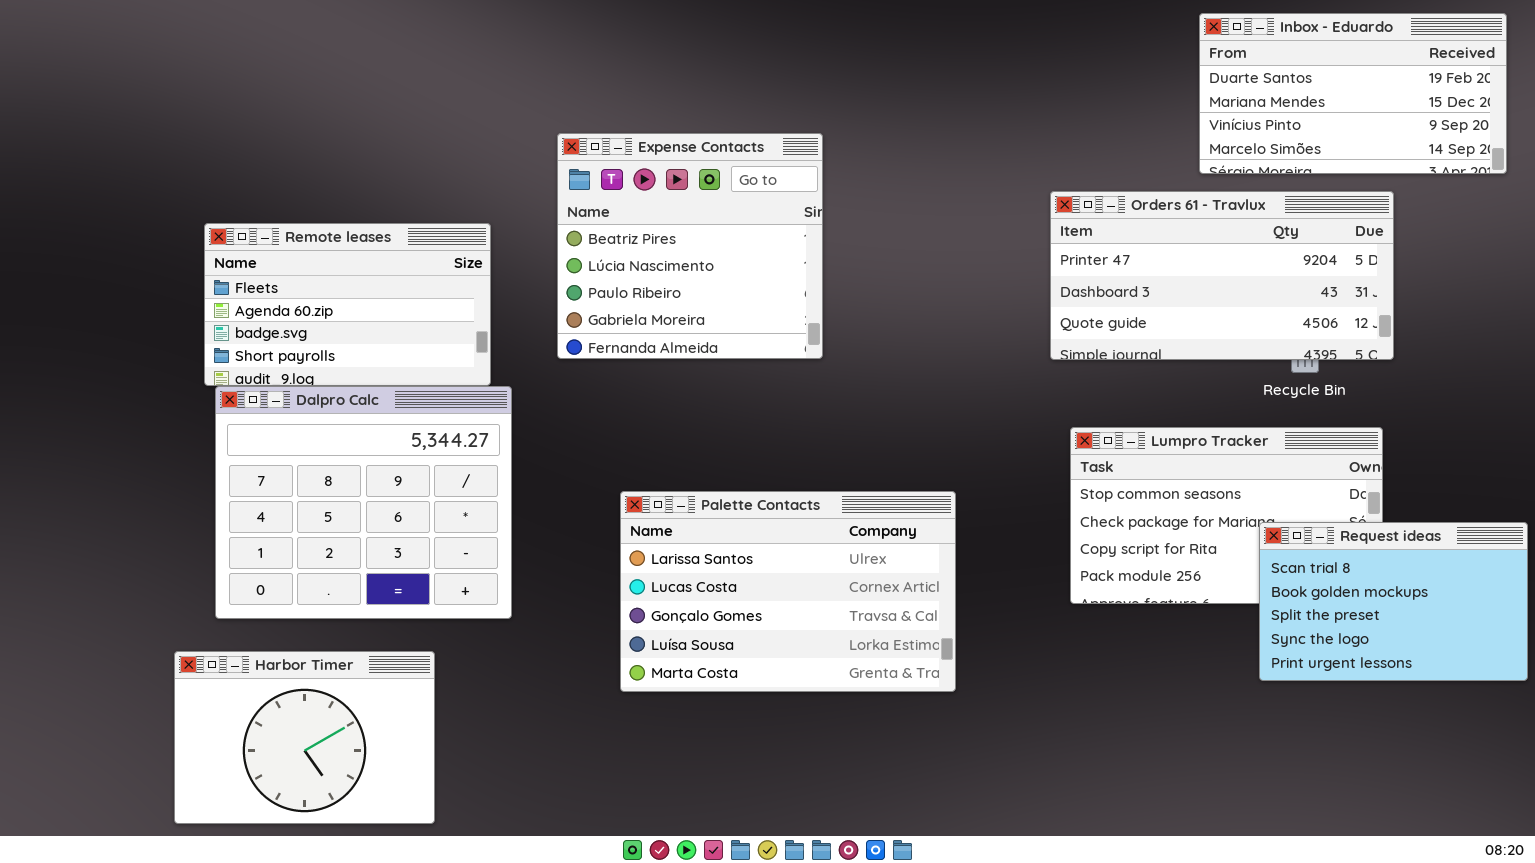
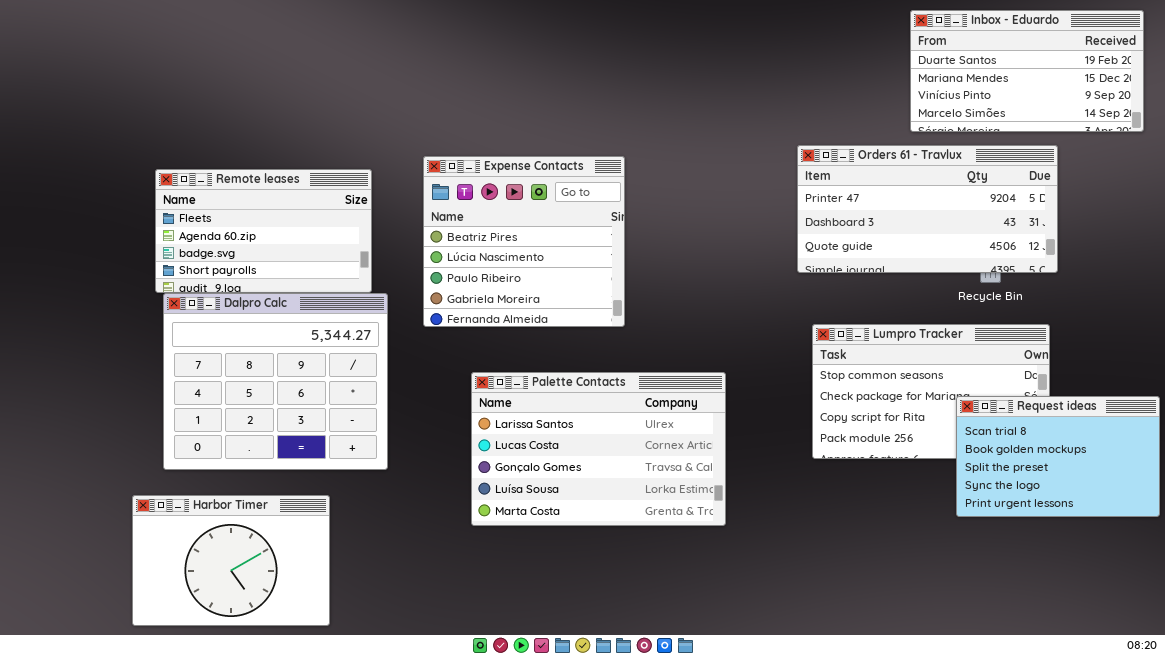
Expense Contacts: [557,133,823,359] -> [423,156,625,327], moved

